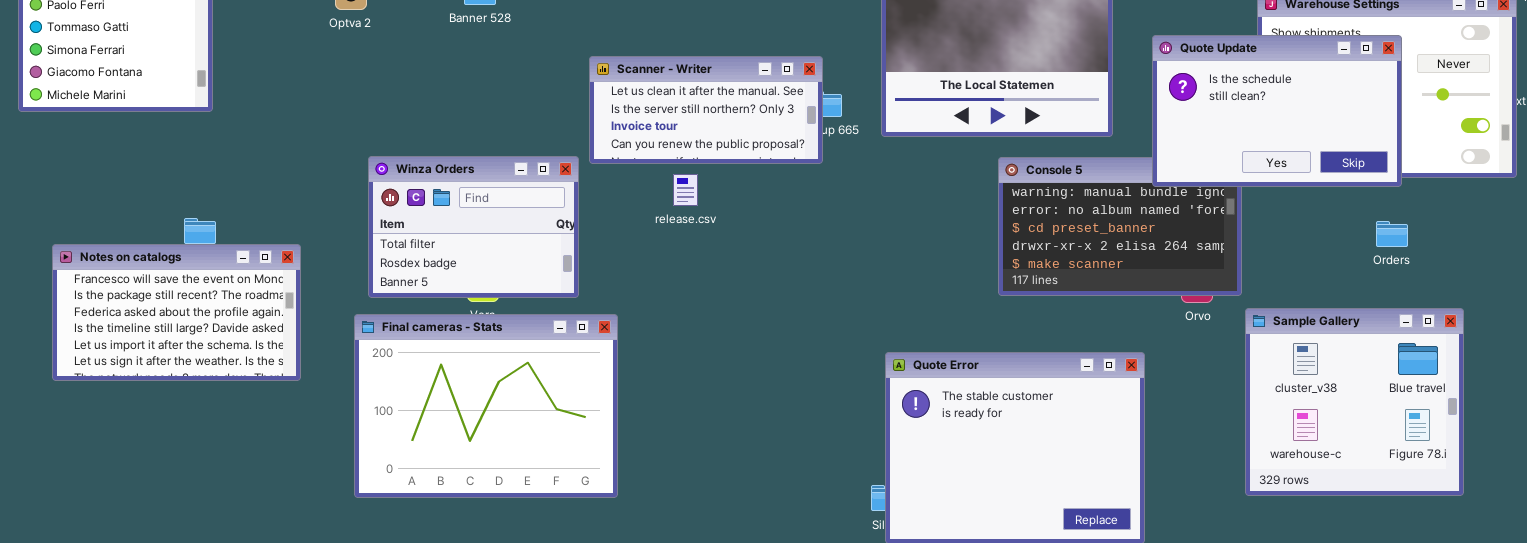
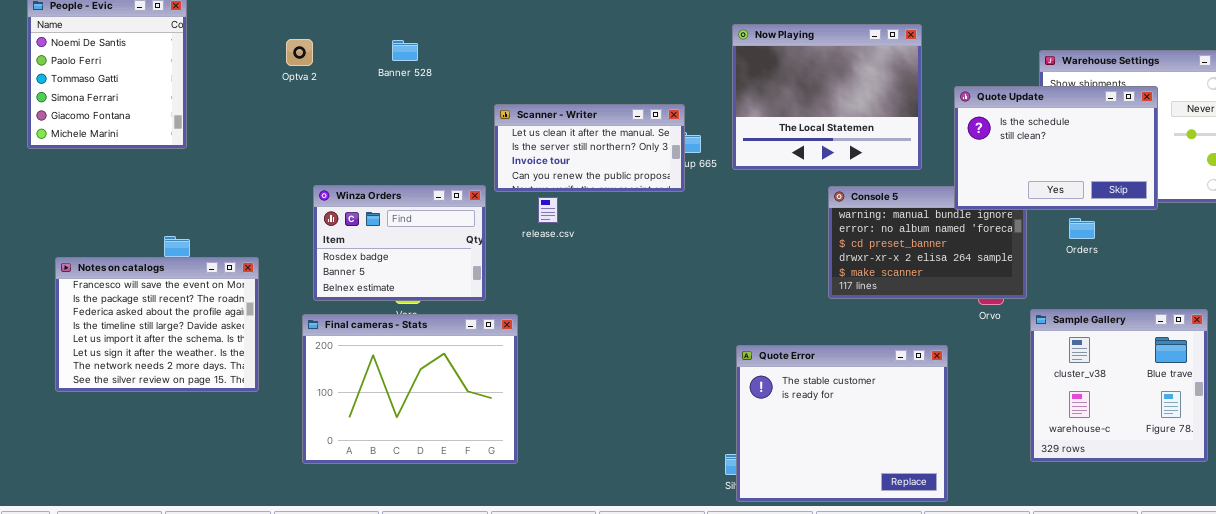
Winza Orders: [368,156,579,298] -> [313,185,486,301], scrolled down 1 row
release.csv: [673,174,698,206] -> [538,197,558,223], moved
Orders: [1376,221,1408,247] -> [1069,218,1095,239], moved
Notes on catalogs: [52,244,301,381] -> [55,257,259,392], resized

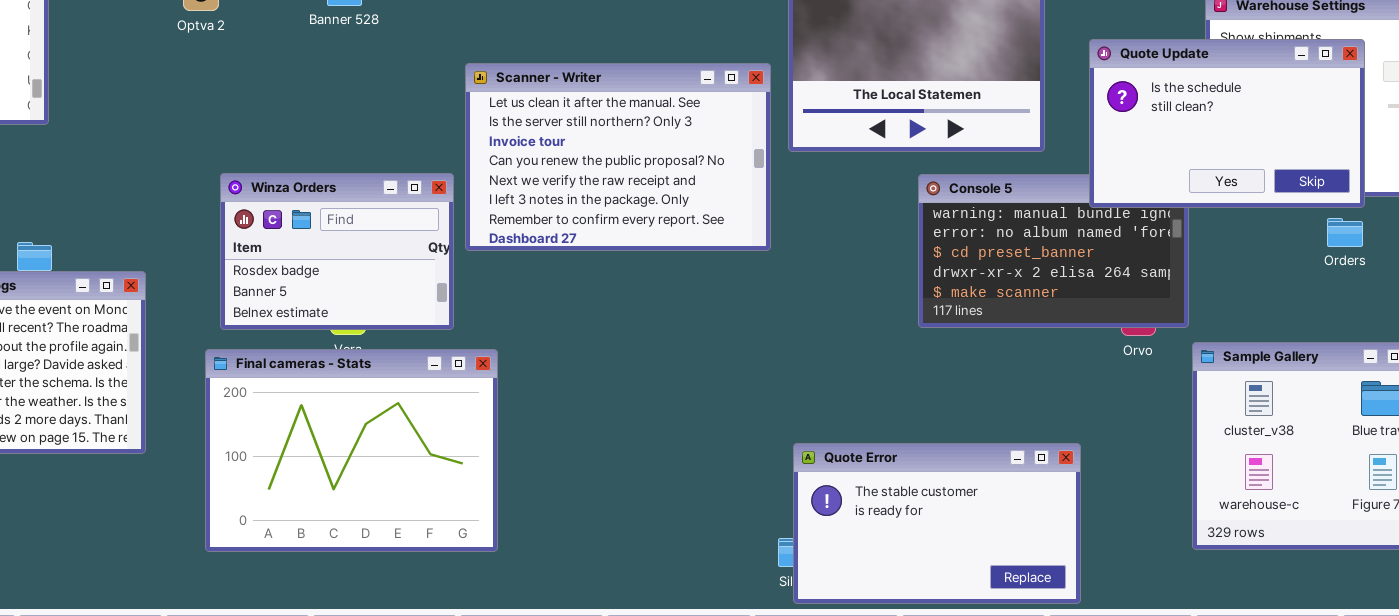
Scanner - Writer: [494,104,685,192] -> [465,63,771,251], resized
Orders: [1069,218,1095,239] -> [1327,218,1363,247], moved
Quote Error: [736,345,948,502] -> [793,443,1081,604], resized

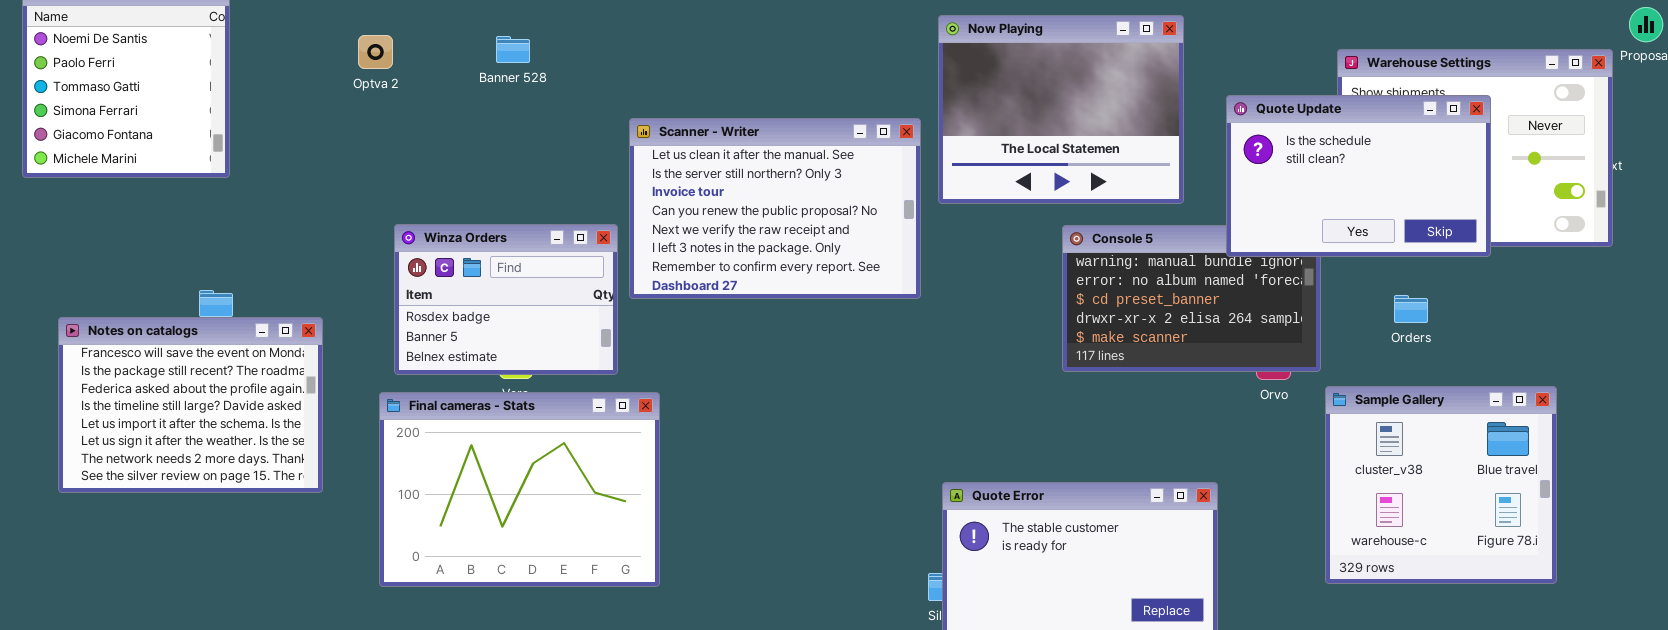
Orders: [1327,218,1363,247] -> [1394,295,1428,323], moved

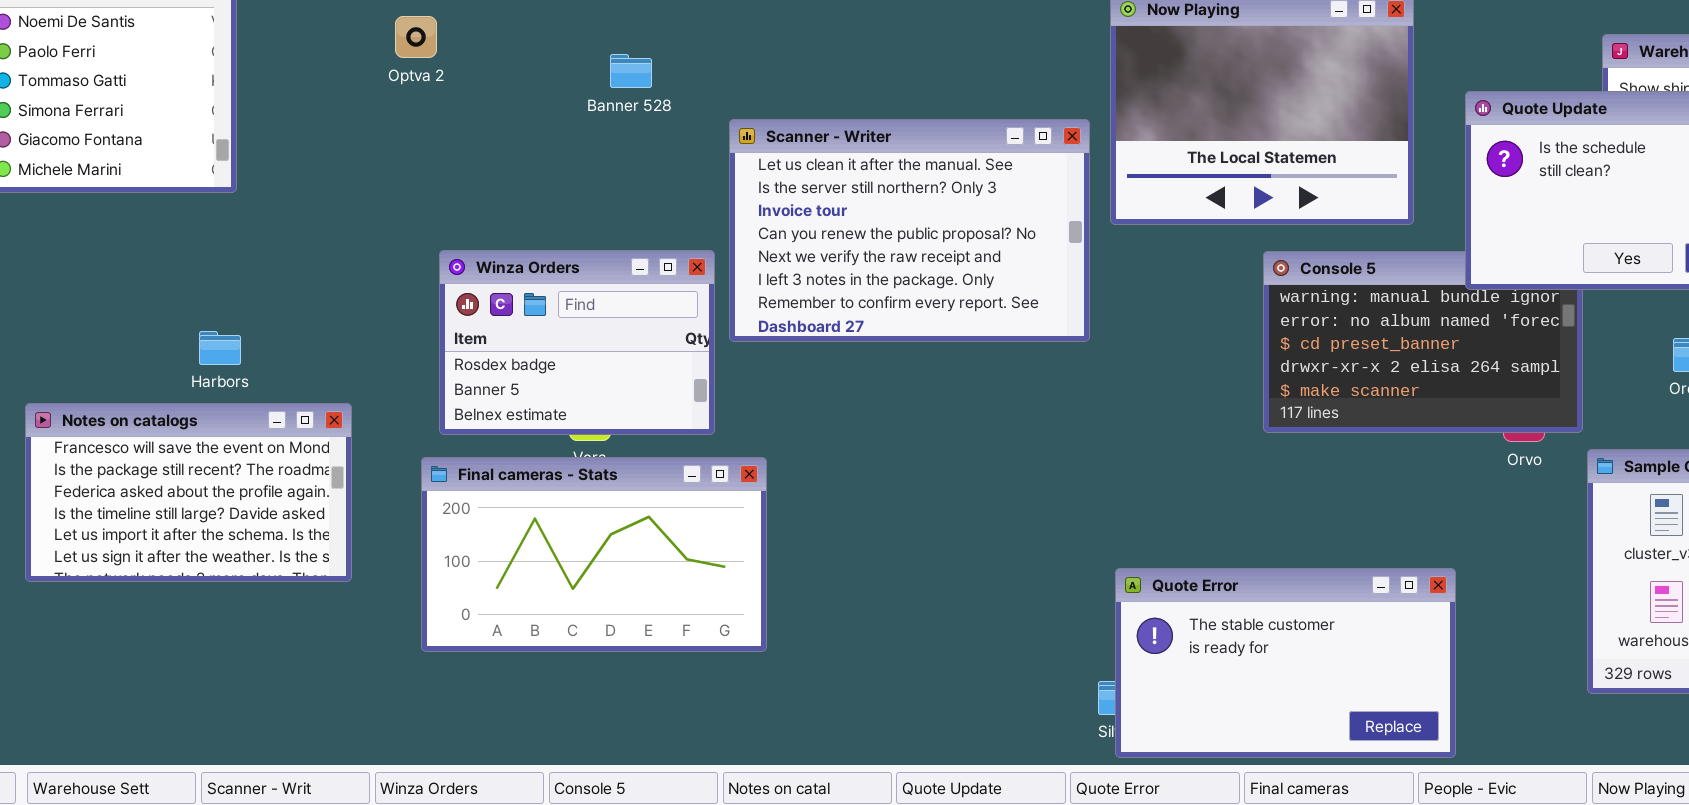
Banner 528: [496,36,530,63] -> [610,54,652,88], moved
Notes on catalogs: [58,317,323,493] -> [25,403,352,582], resized
Final cameras - Stats: [379,392,660,587] -> [421,457,767,652], resized

